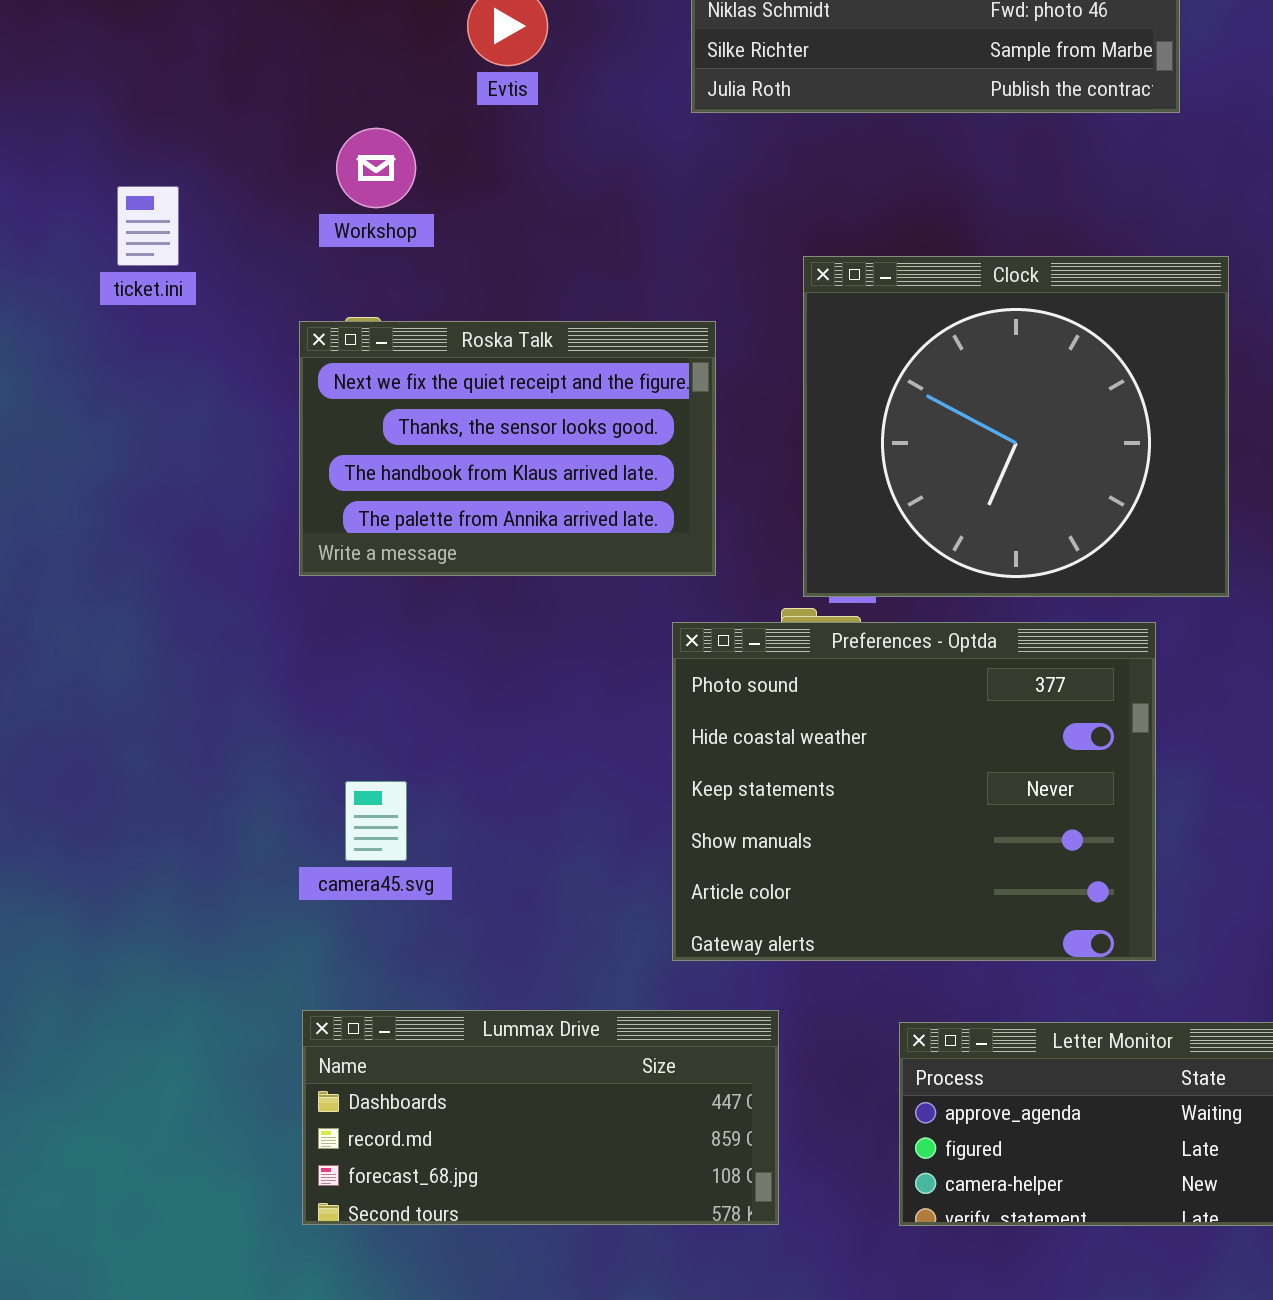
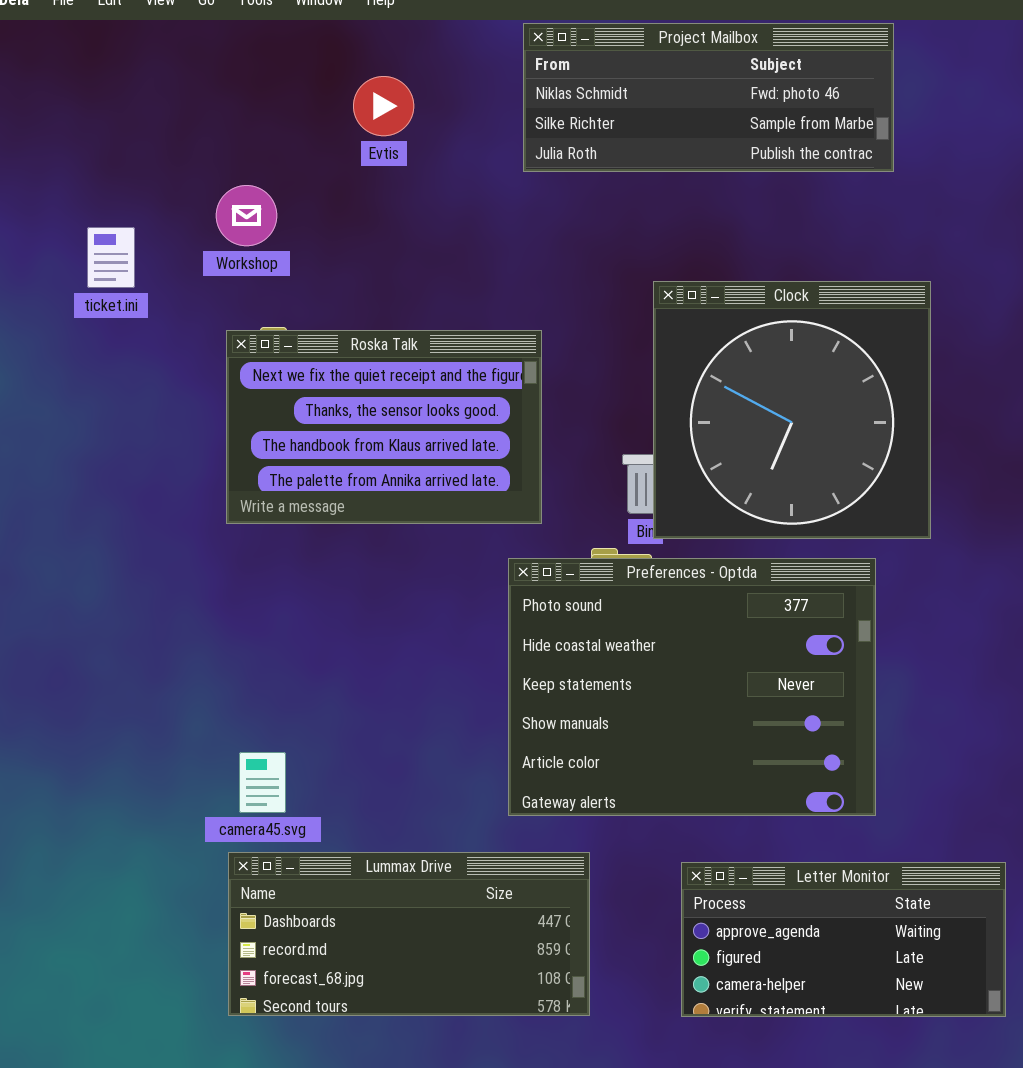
Workshop: [336,128,416,208] -> [216,185,277,246], moved
Clock: [803,256,1229,597] -> [653,281,931,539], resized
camera45.svg: [345,781,407,861] -> [239,752,286,813], moved

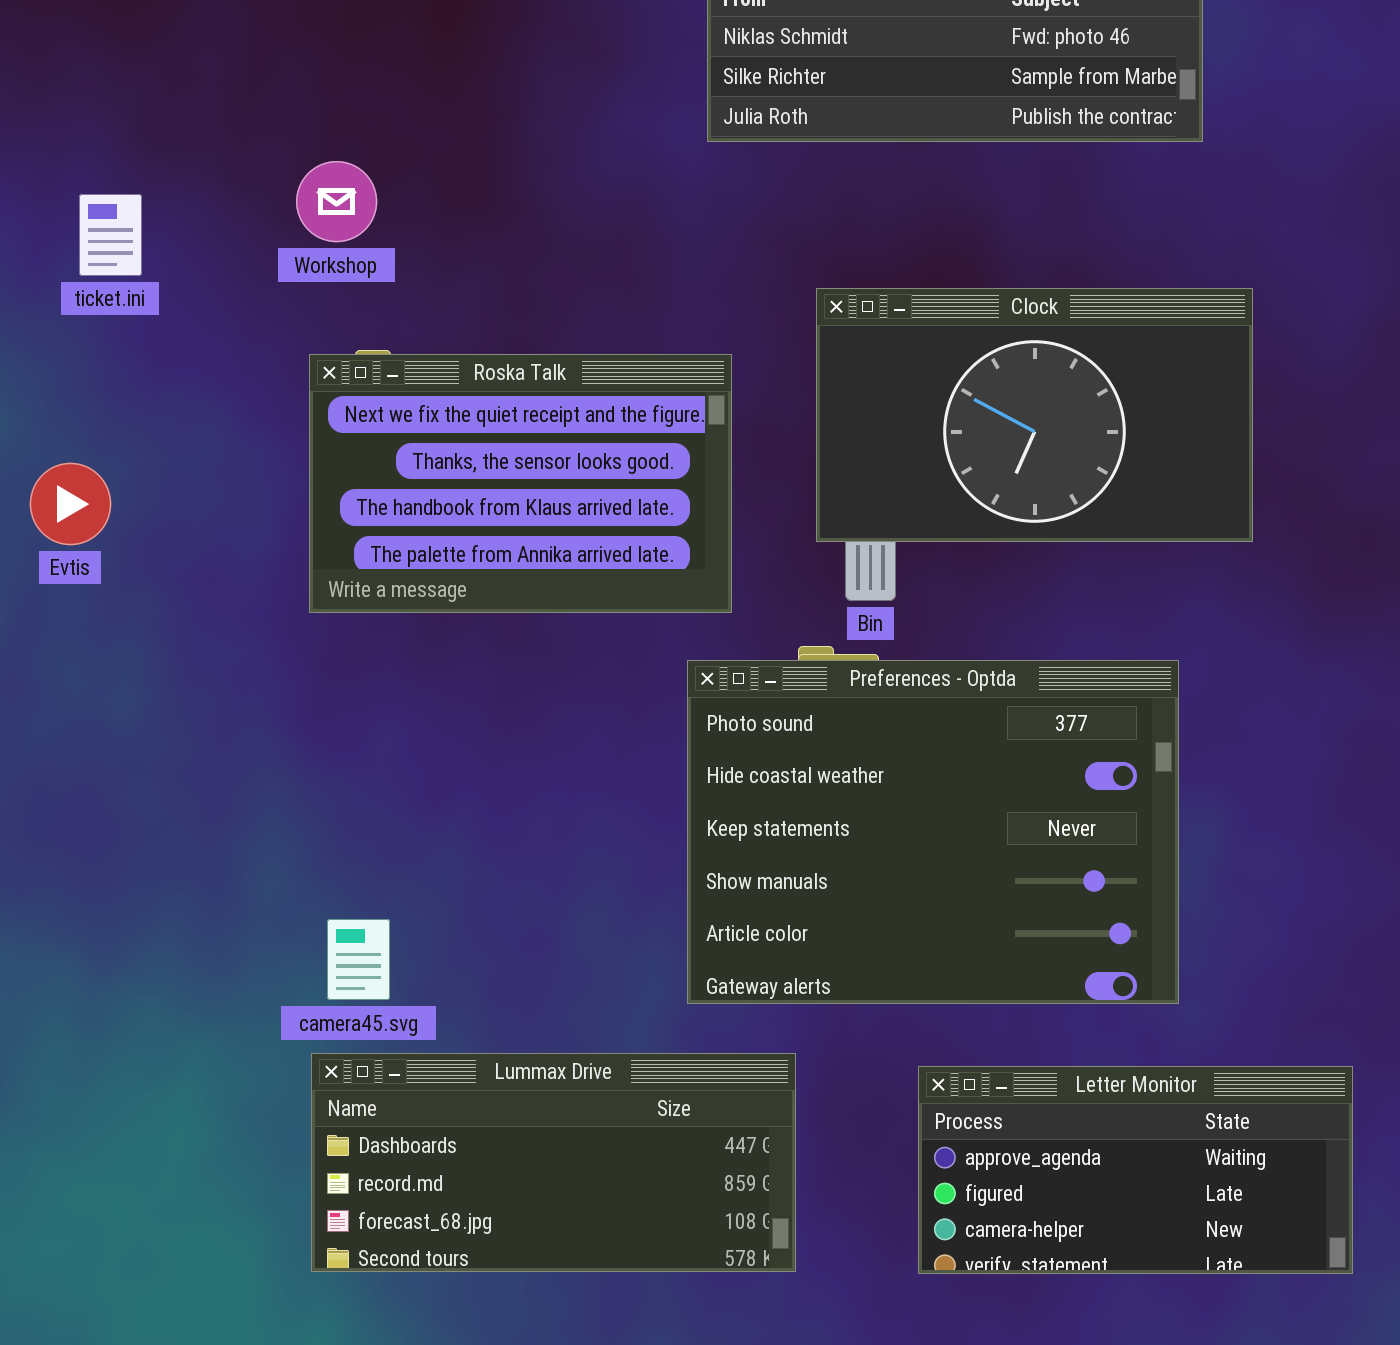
Evtis: [353,76,414,136] -> [30,463,111,545], moved
ticket.ini: [87,227,135,288] -> [79,194,142,276], moved
Clock: [653,281,931,539] -> [816,288,1253,542], resized

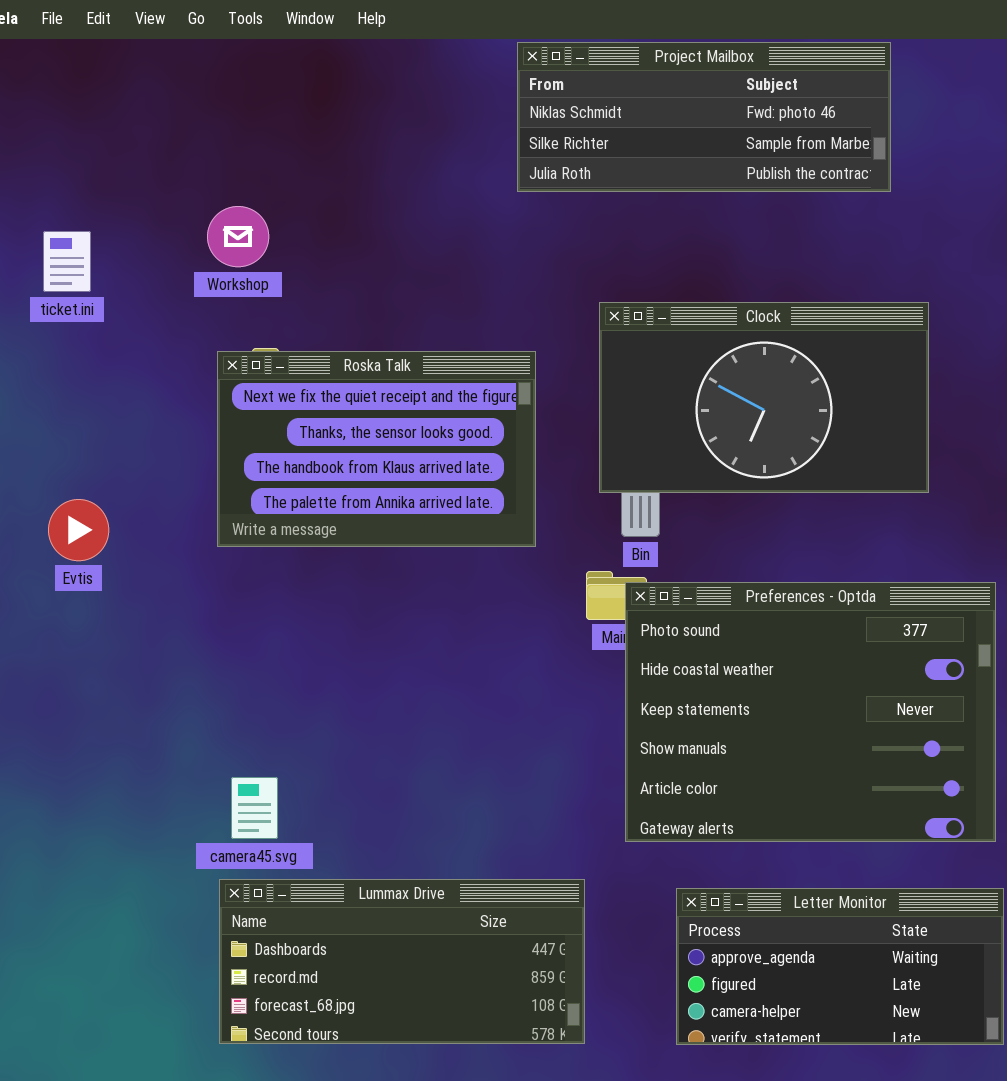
Evtis: [30,463,111,545] -> [48,499,109,561], moved
Preferences - Optda: [687,660,1179,1004] -> [625,582,996,842], moved

